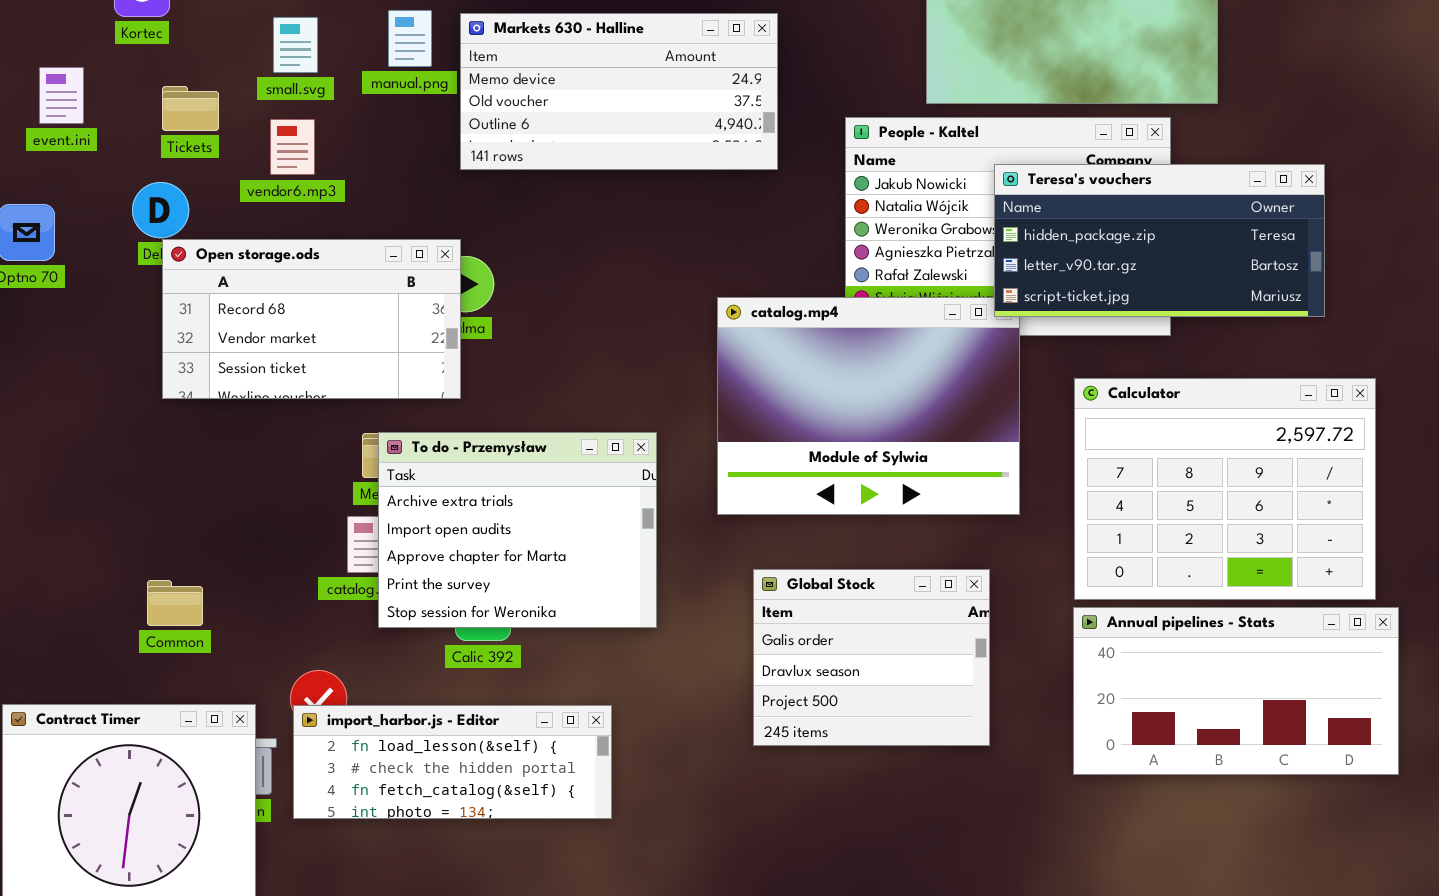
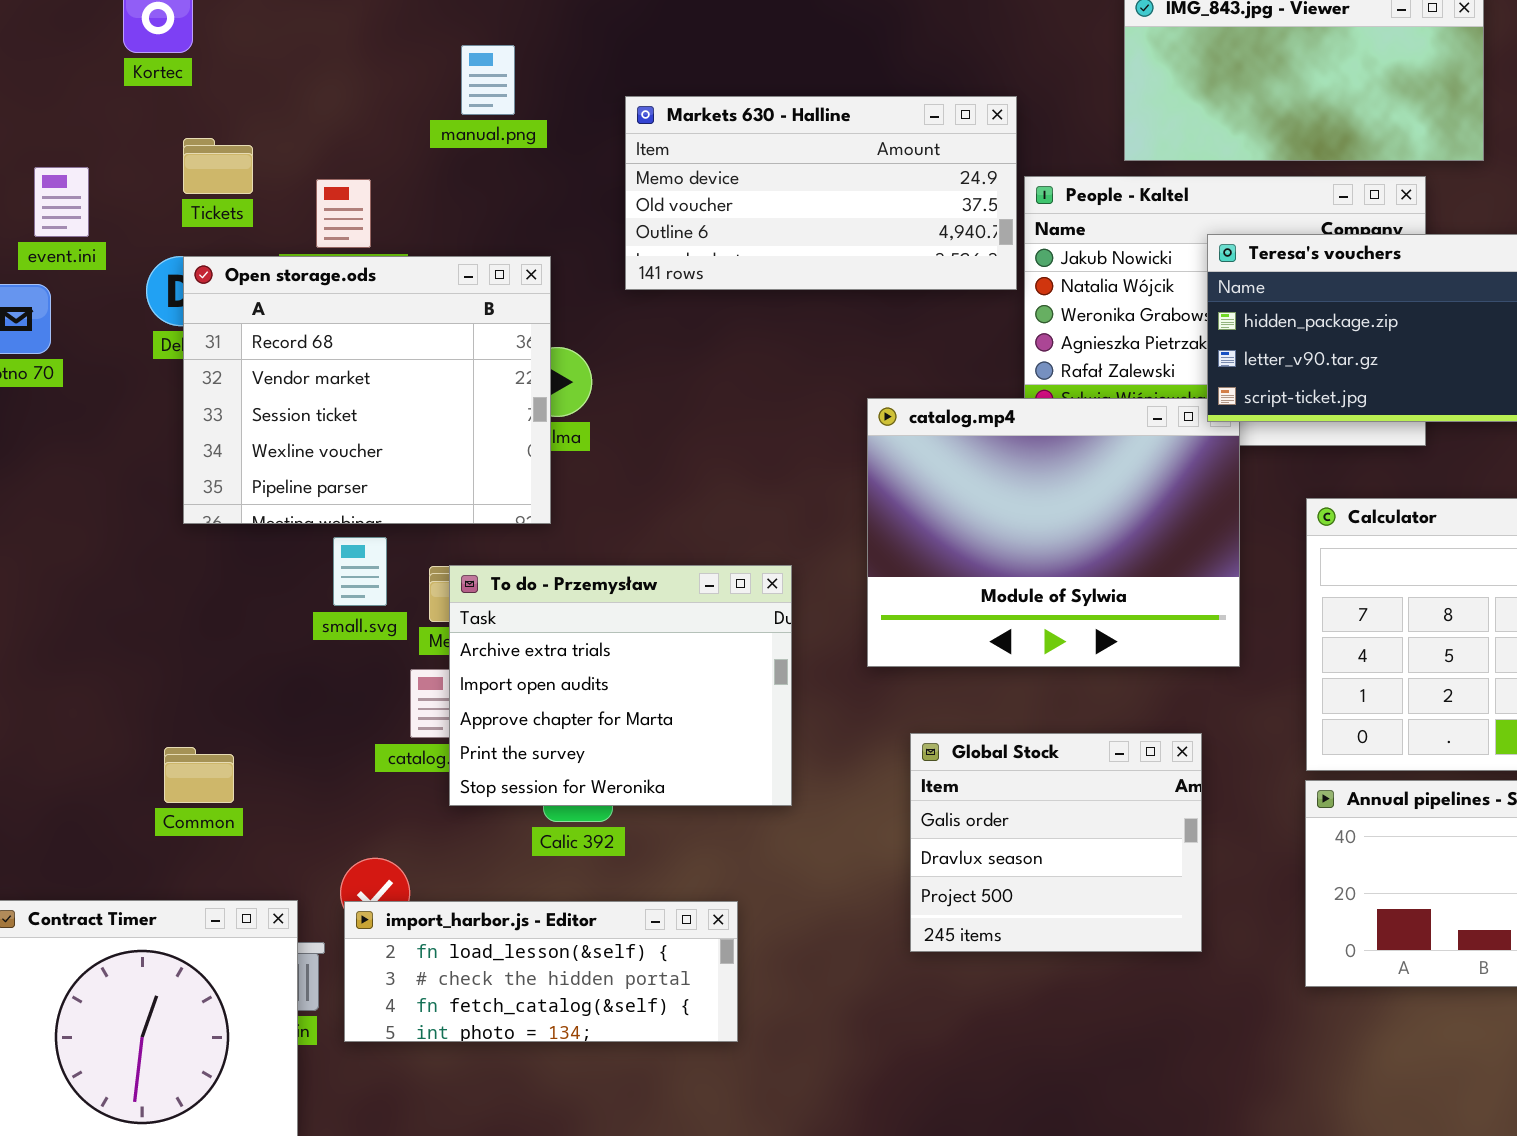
Markets 630 - Halline: [460,13,778,170] -> [625,96,1017,290], moved
small.svg: [273,17,318,73] -> [333,537,387,606], moved
event.ini: [39,67,84,124] -> [34,167,89,237], moved
Open storage.ods: [162,239,461,399] -> [183,256,551,524], resized

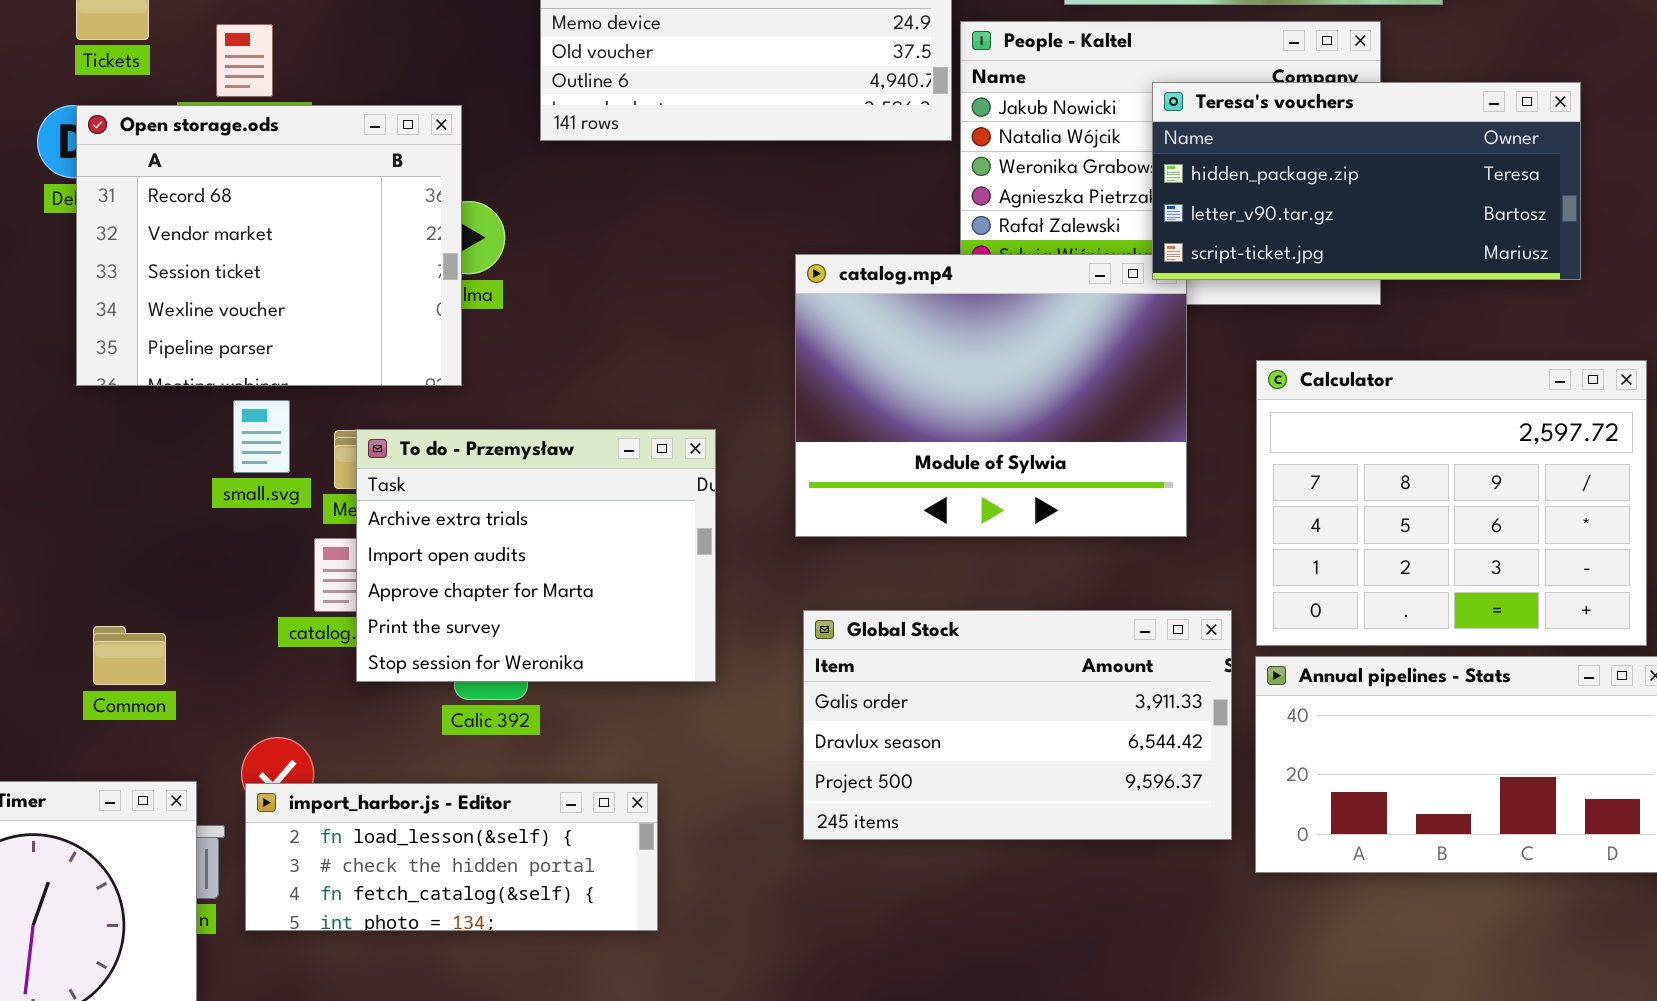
Global Stock: [910,733,1202,952] -> [803,610,1232,840], moved, resized
Common: [164,747,234,803] -> [93,626,166,685], moved

